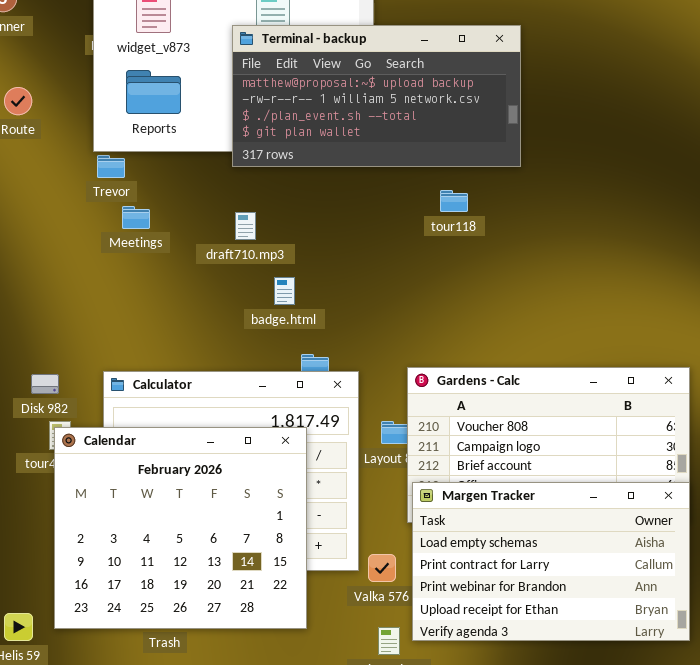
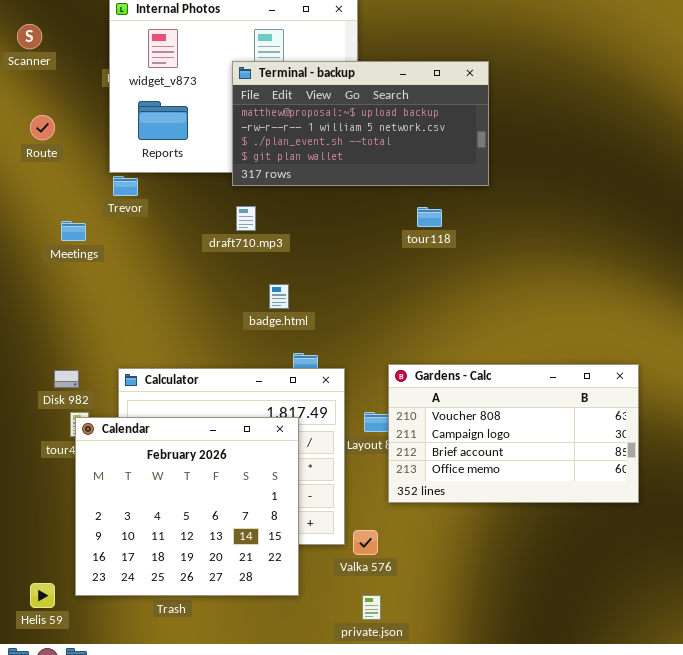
Meetings: [122,206,150,229] -> [61,221,86,241], moved
draft710.mp3: [235,212,256,240] -> [236,206,256,231], moved
Margen Tracker: [412,482,690,641] -> none, closed

